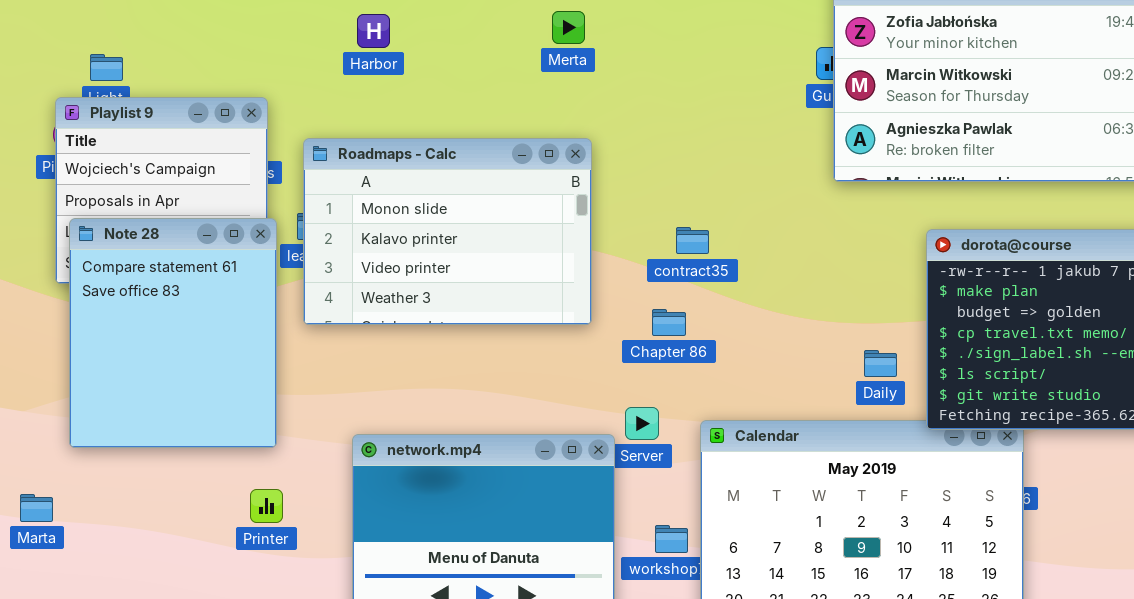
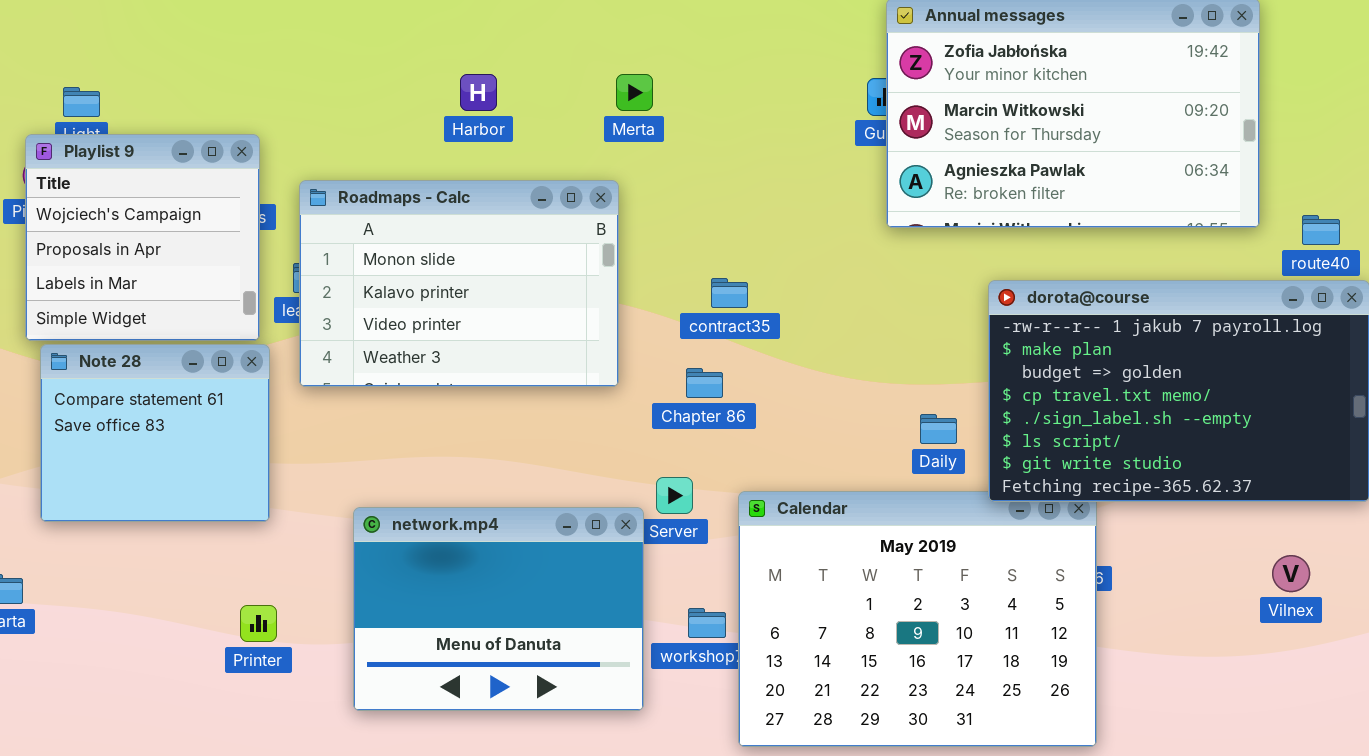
Merta: [552,11,585,44] -> [616,74,653,111], moved
Harbor: [357,14,390,48] -> [460,74,497,111], moved
Note 28: [69,218,277,448] -> [40,344,270,522], resized
Printer: [250,489,283,523] -> [240,605,277,642], moved

